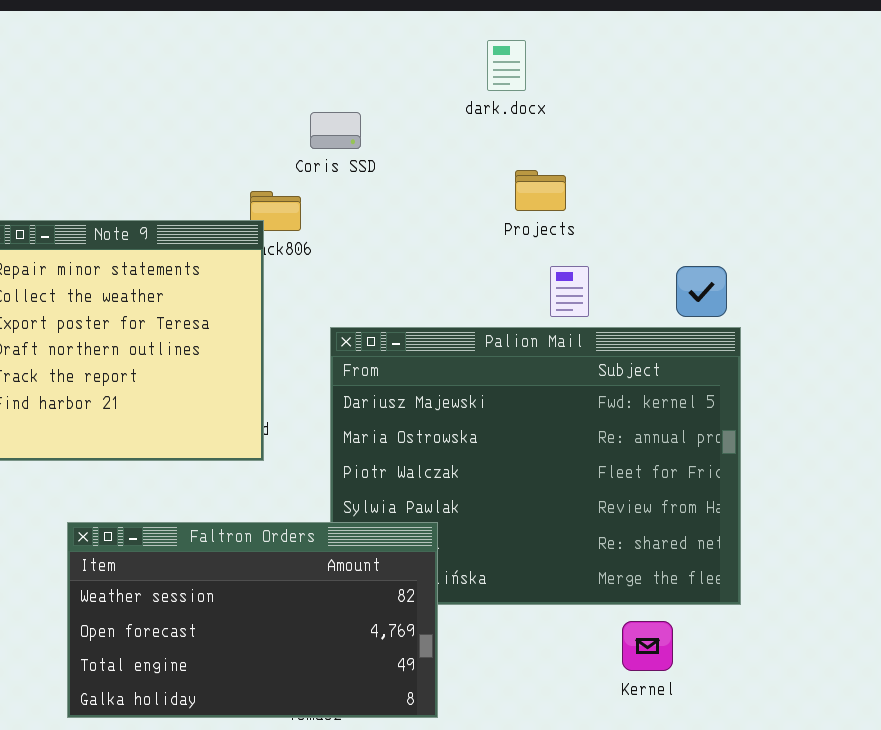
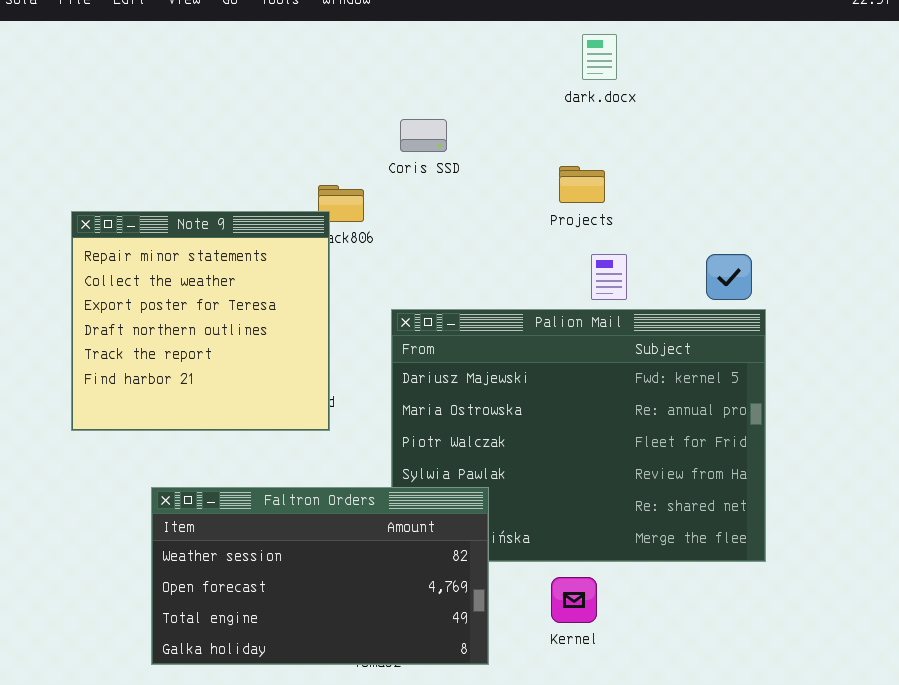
dark.docx: [487,40,526,91] -> [582,34,617,80], moved
Coris SSD: [310,112,361,149] -> [400,119,447,152], moved
Kernel: [622,621,673,671] -> [551,577,597,623], moved

